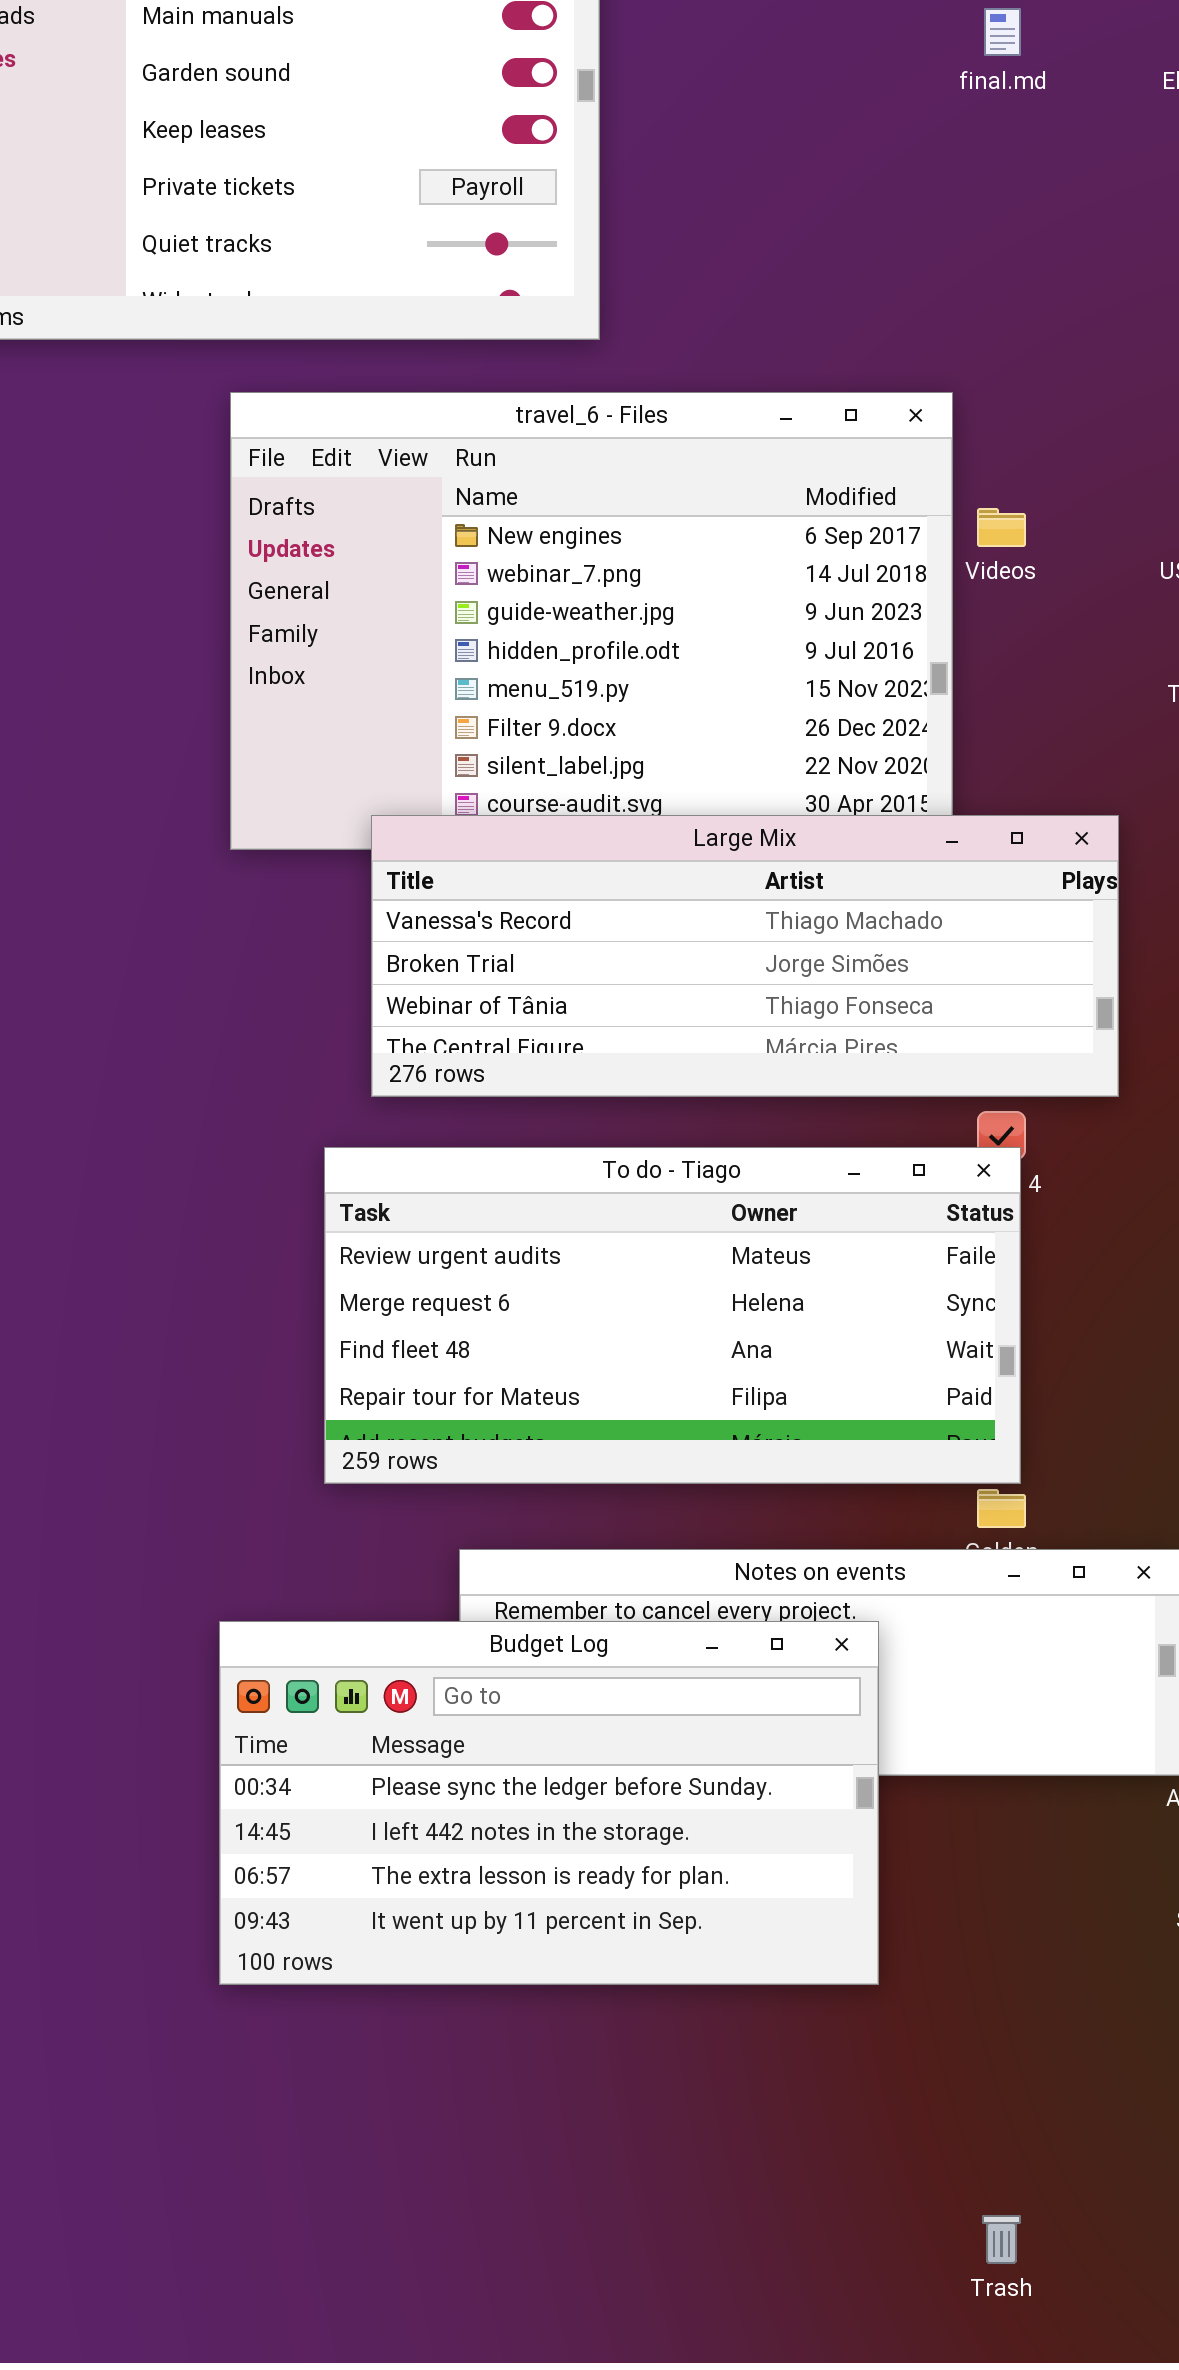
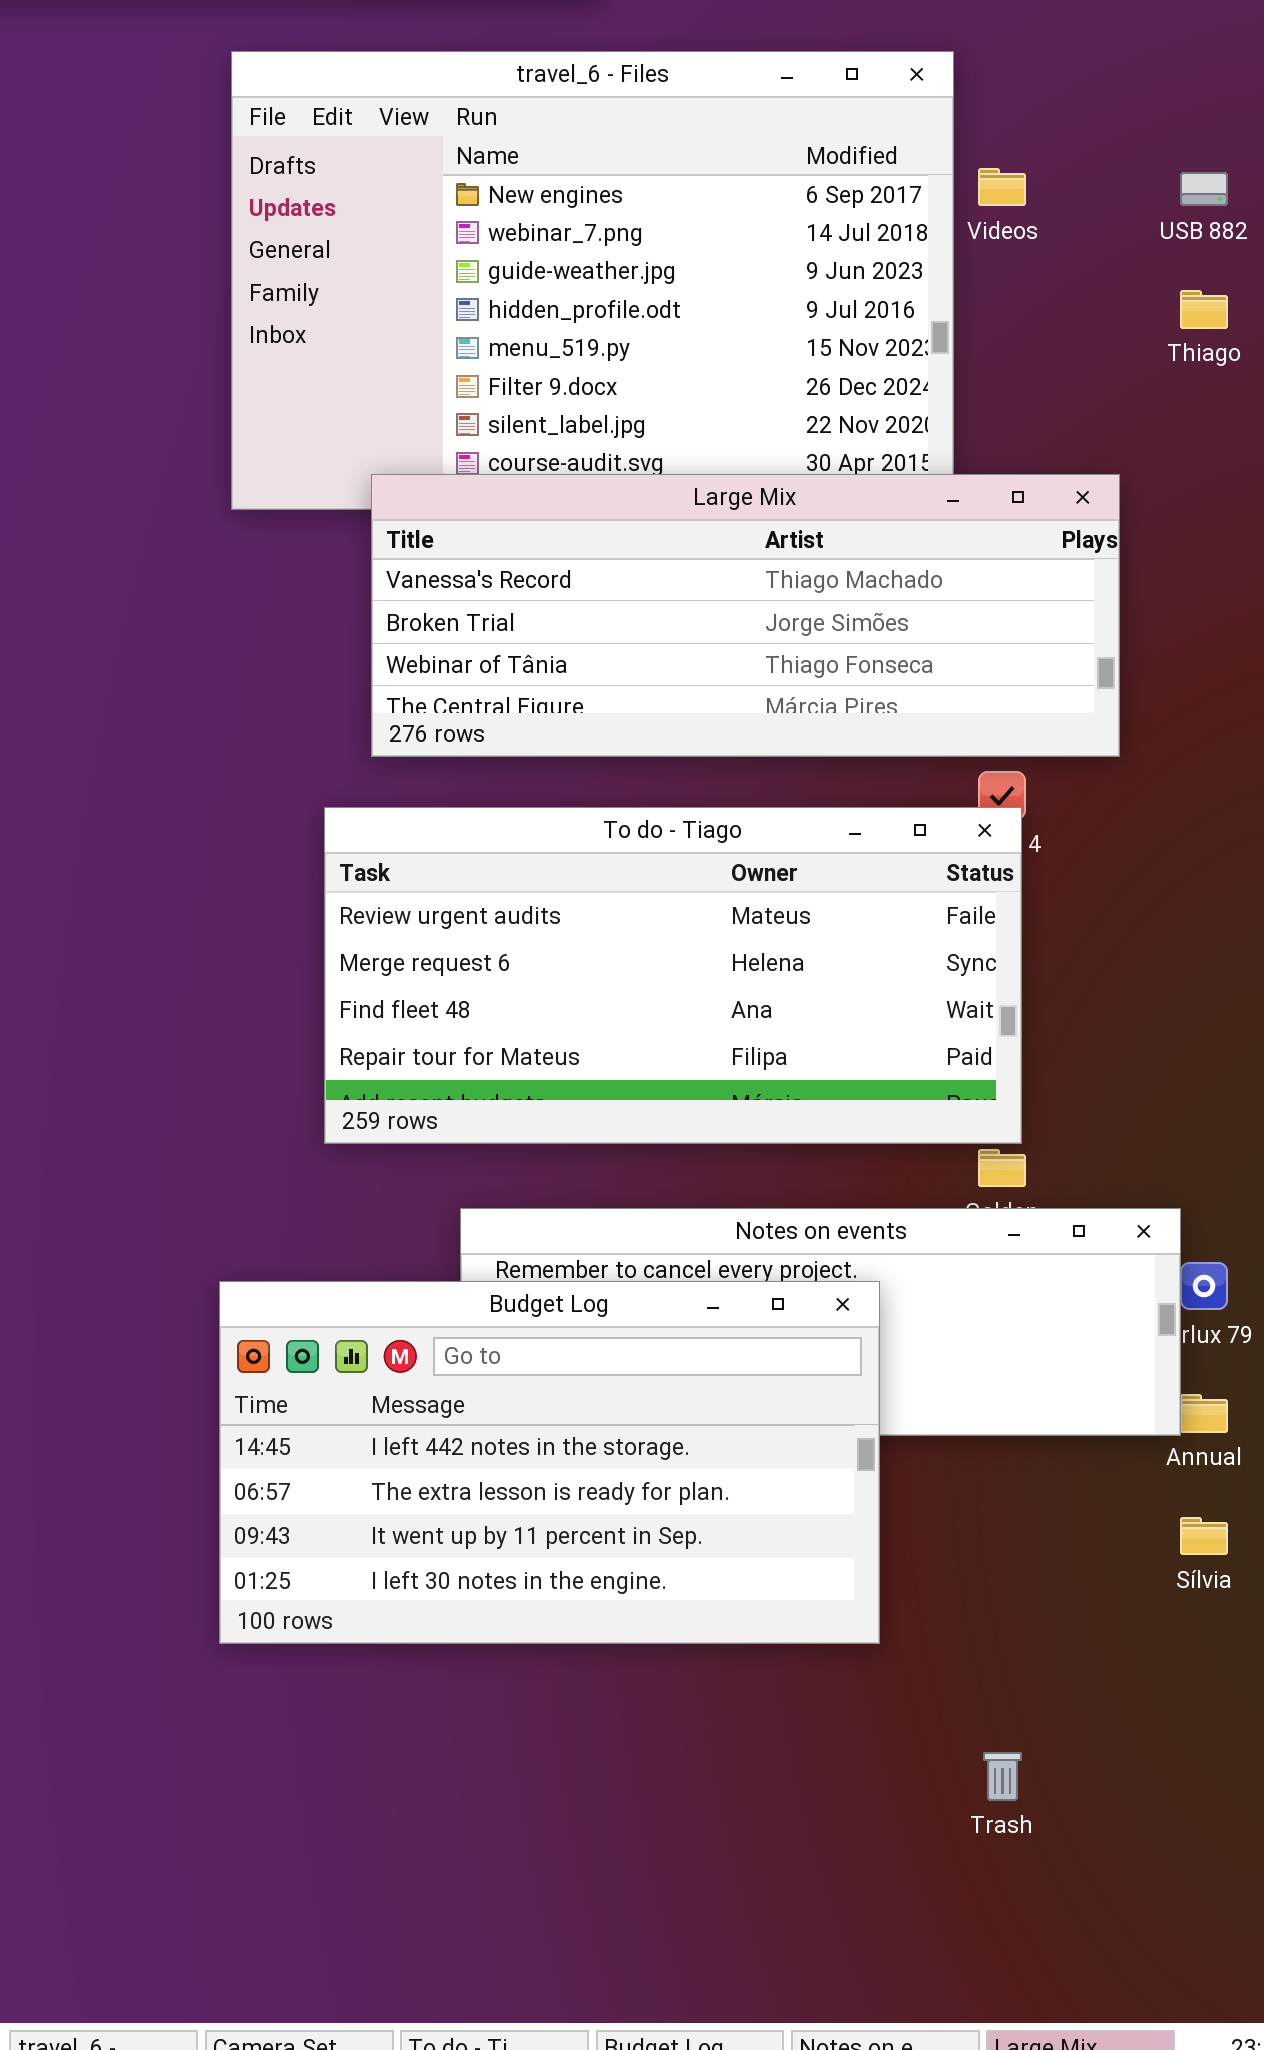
Budget Log: [219,1621,879,1985] -> [219,1281,880,1644], scrolled down 1 row
Trash: [982,2215,1021,2264] -> [983,1752,1022,1801], moved

